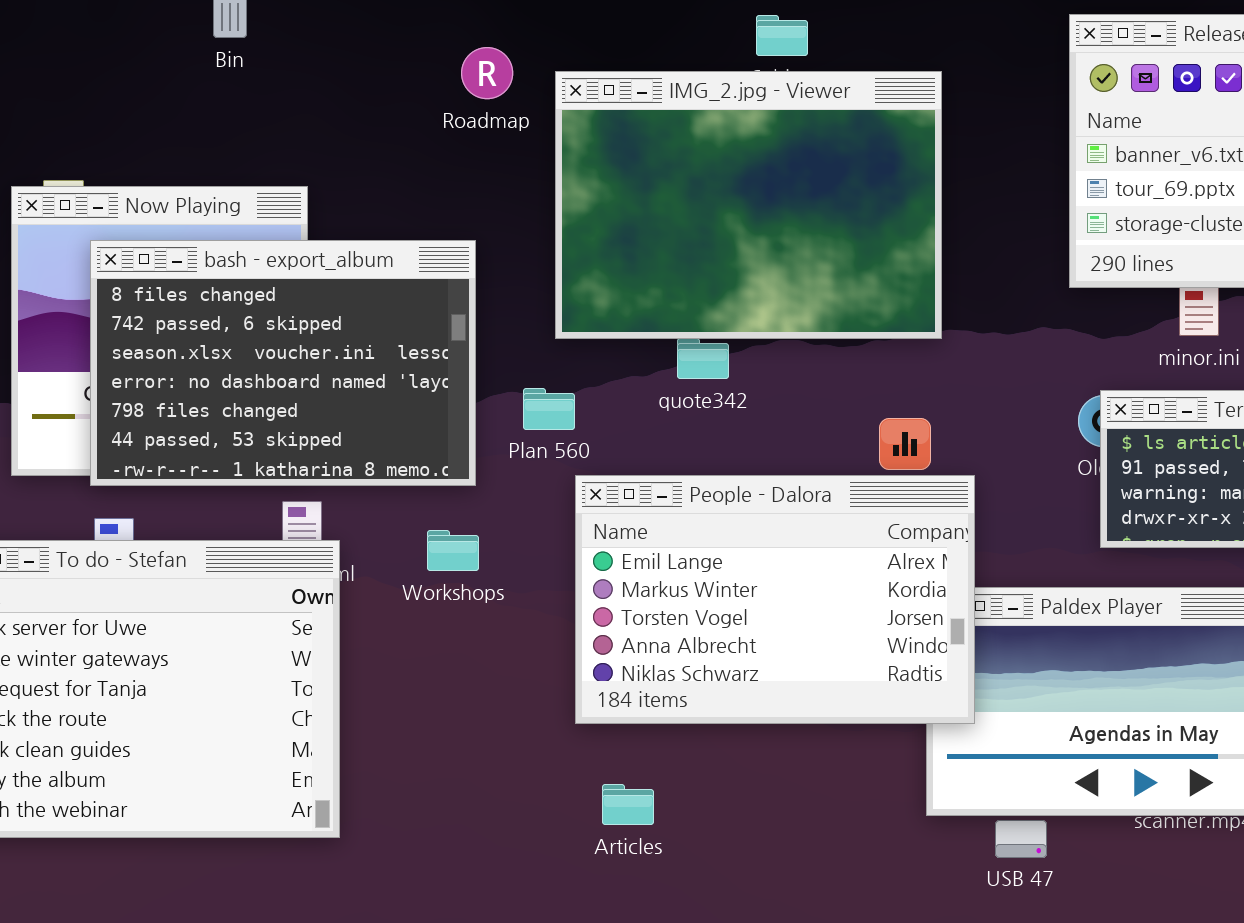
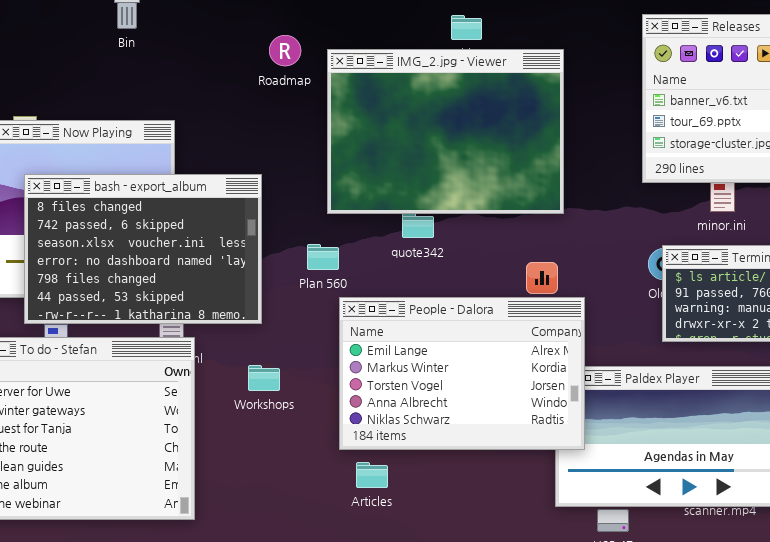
bash - export_album: [90,240,476,486] -> [24,174,262,324], moved
Workshops: [427,530,479,571] -> [248,365,280,391], moved
Articles: [602,784,654,825] -> [356,462,388,488], moved

